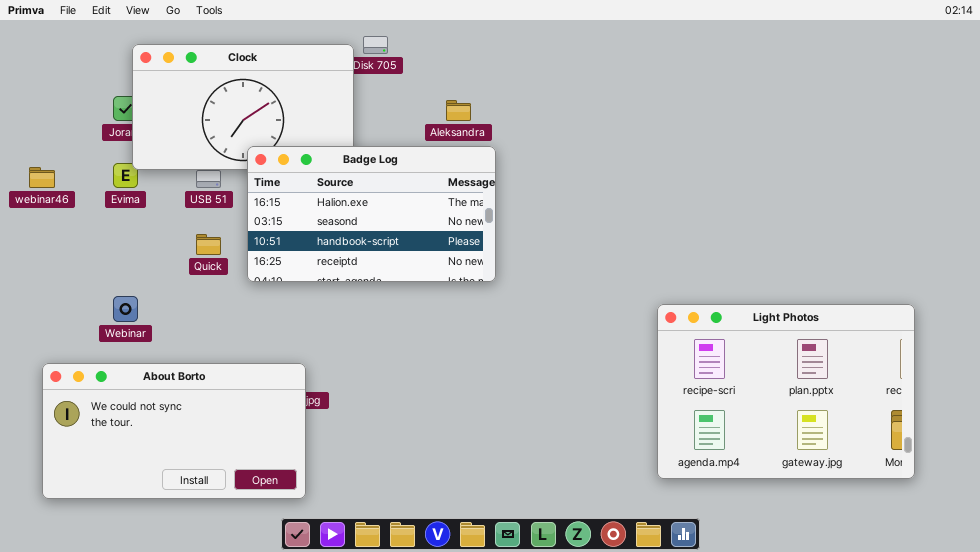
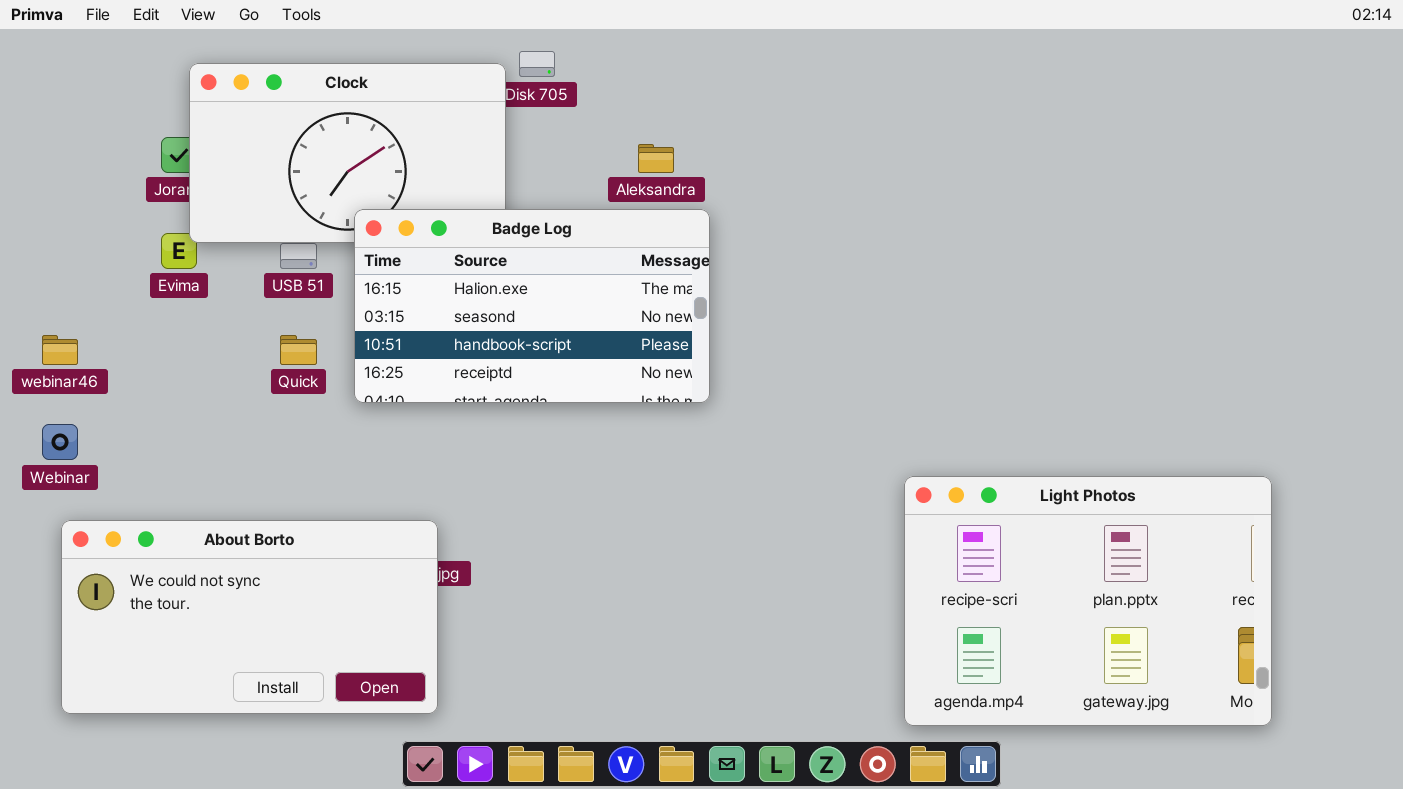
webinar46: [29,167,55,188] -> [42,335,78,365], moved
Webinar: [113,296,138,322] -> [42,424,78,460], moved
Light Photos: [657,304,915,479] -> [904,476,1272,726], moved

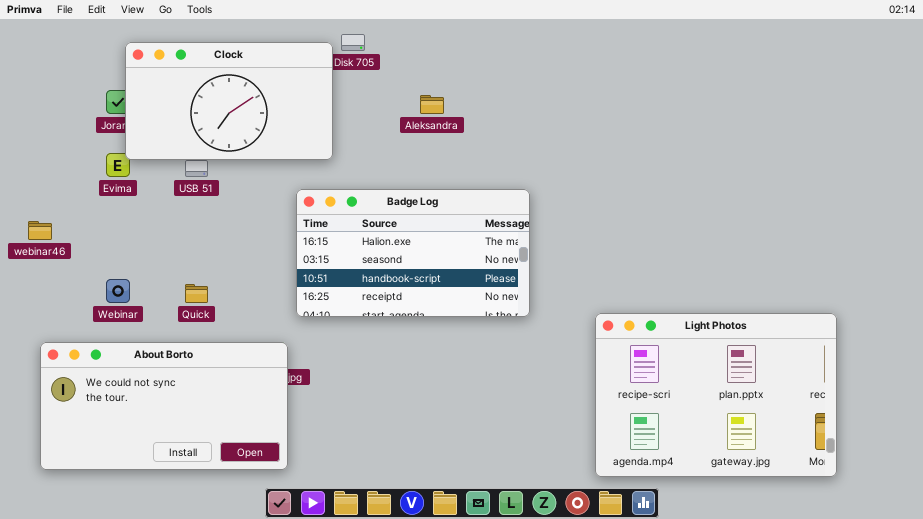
Badge Log: [354,209,710,403] -> [296,189,530,317], moved
Quick: [280,335,317,365] -> [185,284,208,303], moved
Webinar: [42,424,78,460] -> [106,279,130,303], moved

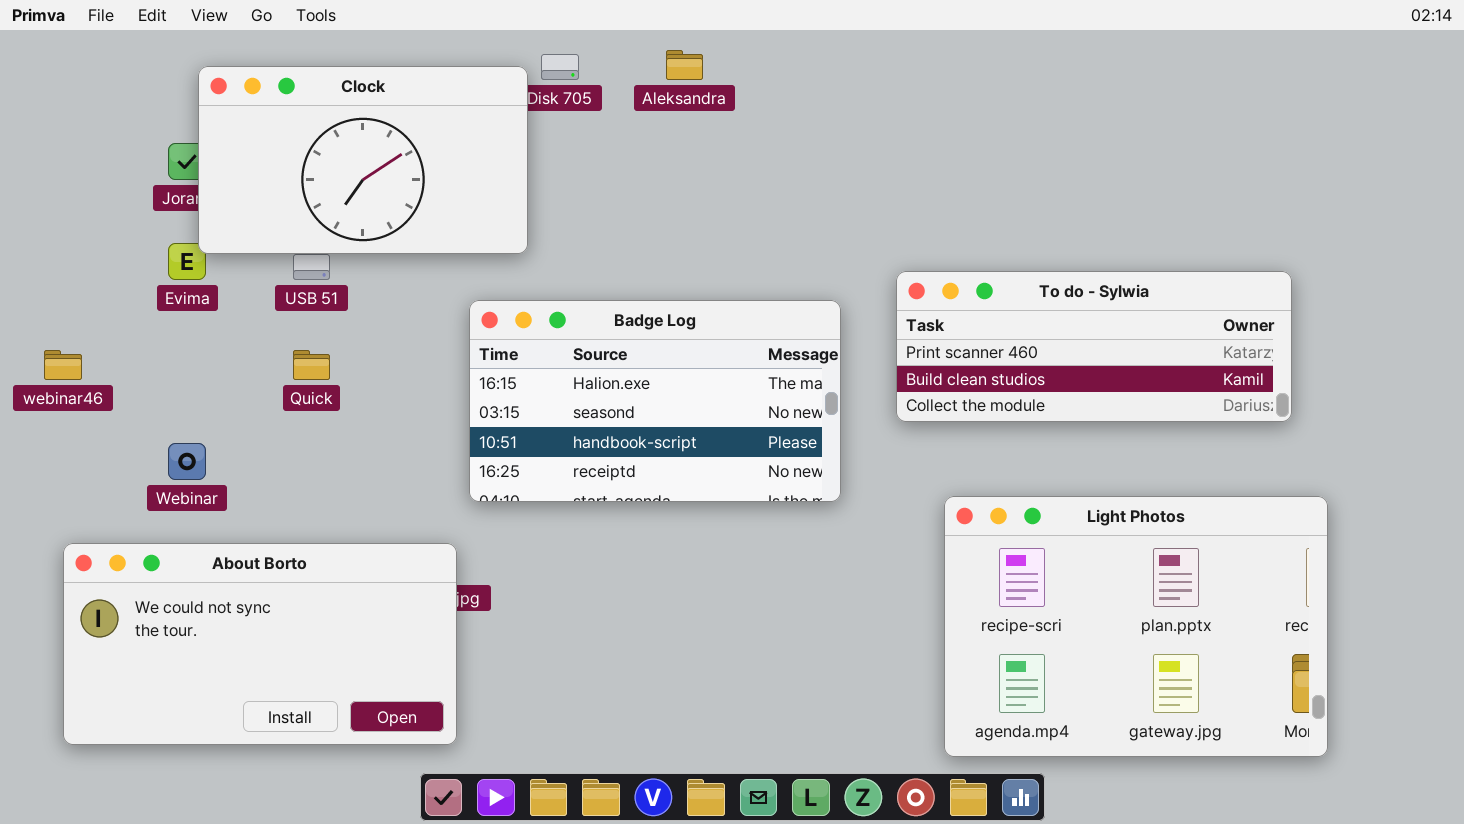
Aleksandra: [420,95,444,114] -> [666,50,703,80], moved
To do - Sylwia: none -> [896,271,1292,422], opened
Quick: [185,284,208,303] -> [293,350,330,380], moved

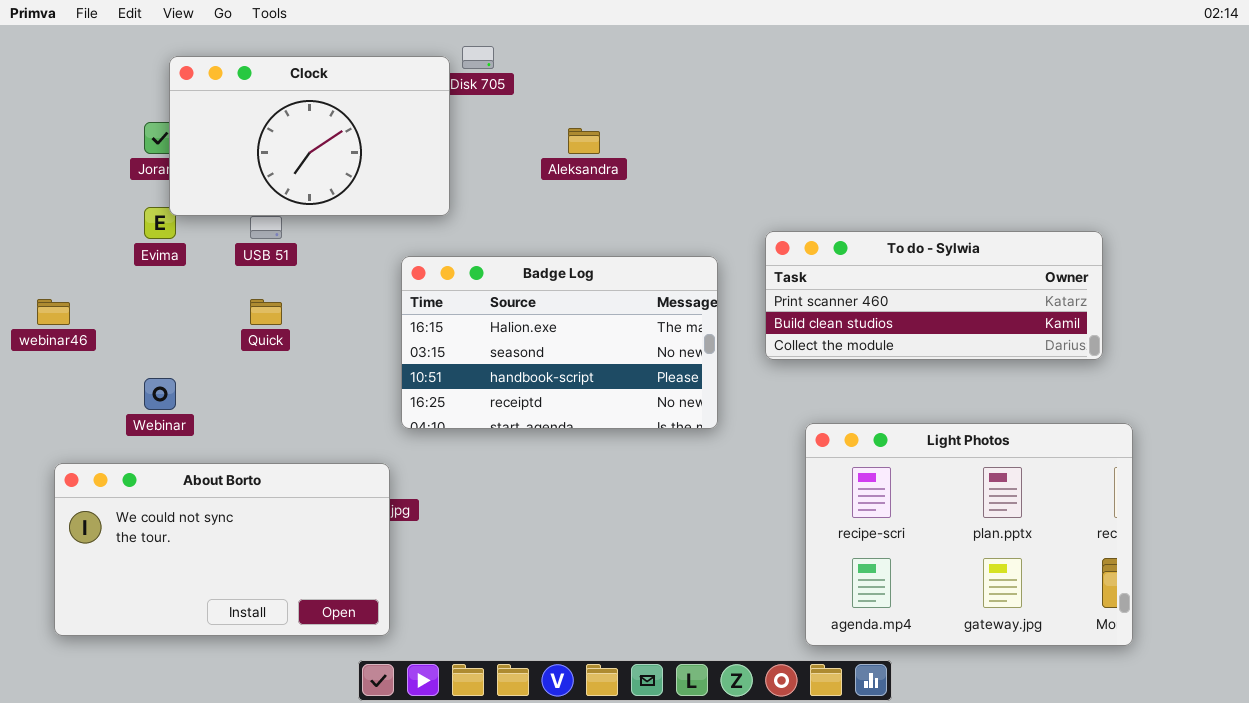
Aleksandra: [666,50,703,80] -> [568,128,600,154], moved

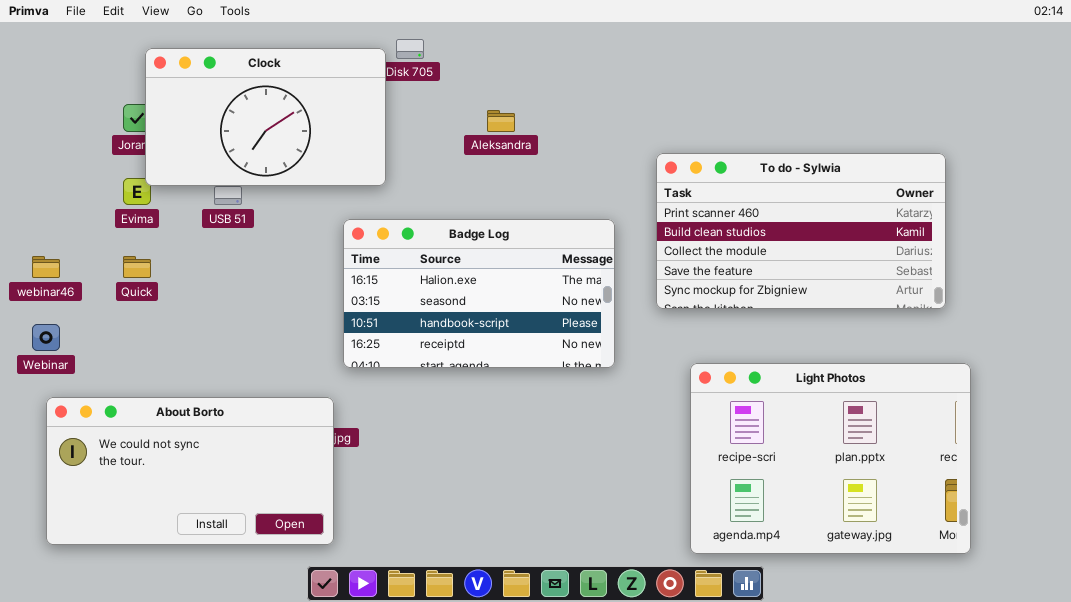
To do - Sylwia: [765,231,1103,360] -> [656,153,946,309], resized
Quick: [250,299,282,325] -> [123,256,151,278], moved
Webinar: [144,378,176,410] -> [32,324,60,351], moved

